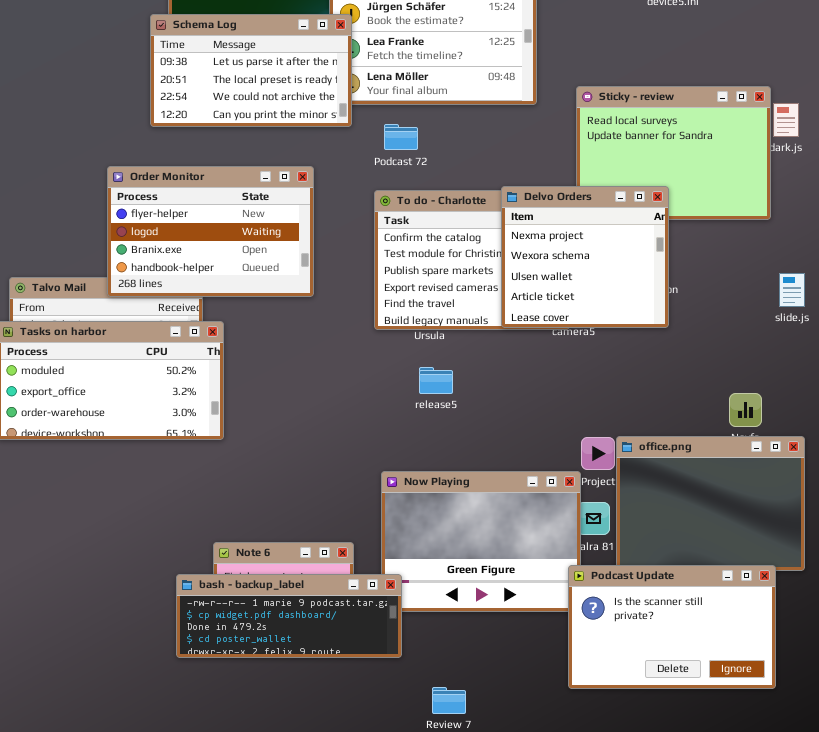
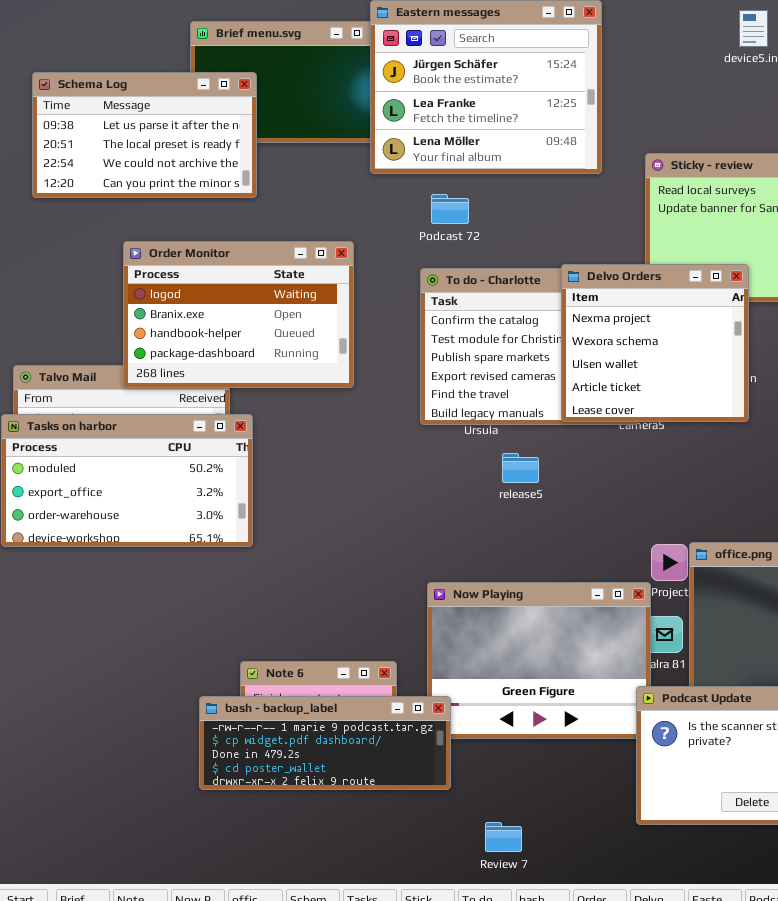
Schema Log: [150,14,352,127] -> [32,72,257,198], moved
Order Monitor: [107,166,314,297] -> [123,241,354,388], scrolled down 1 row
release5: [419,367,453,394] -> [502,453,539,483], moved

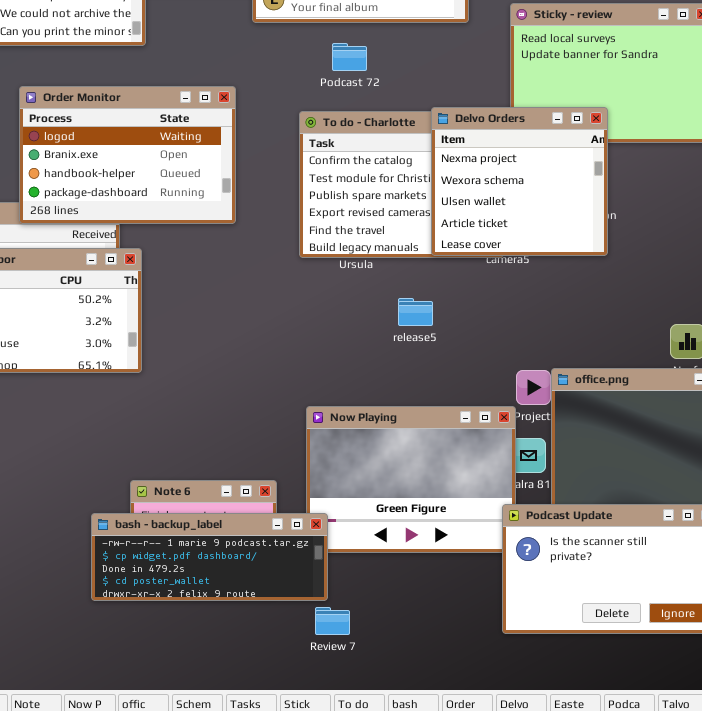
Podcast 72: [431,194,469,224] -> [332,43,367,71], moved
release5: [502,453,539,483] -> [398,298,433,326], moved
Review 7: [485,822,522,852] -> [315,607,350,635], moved

